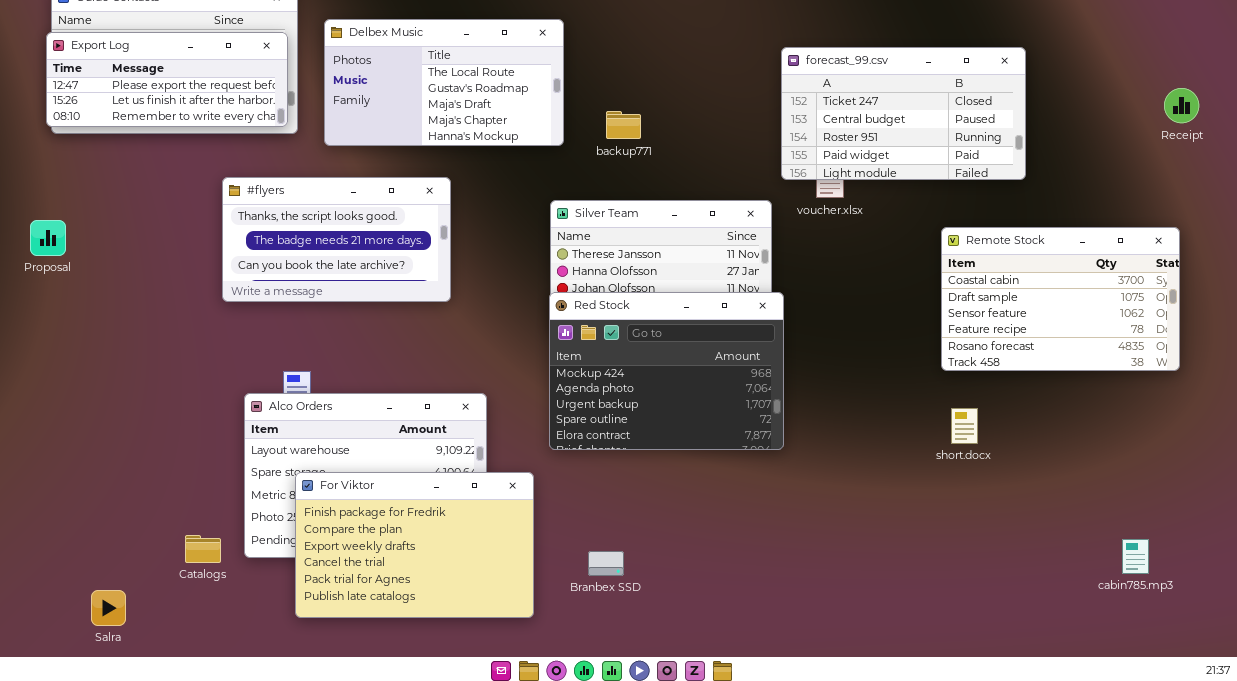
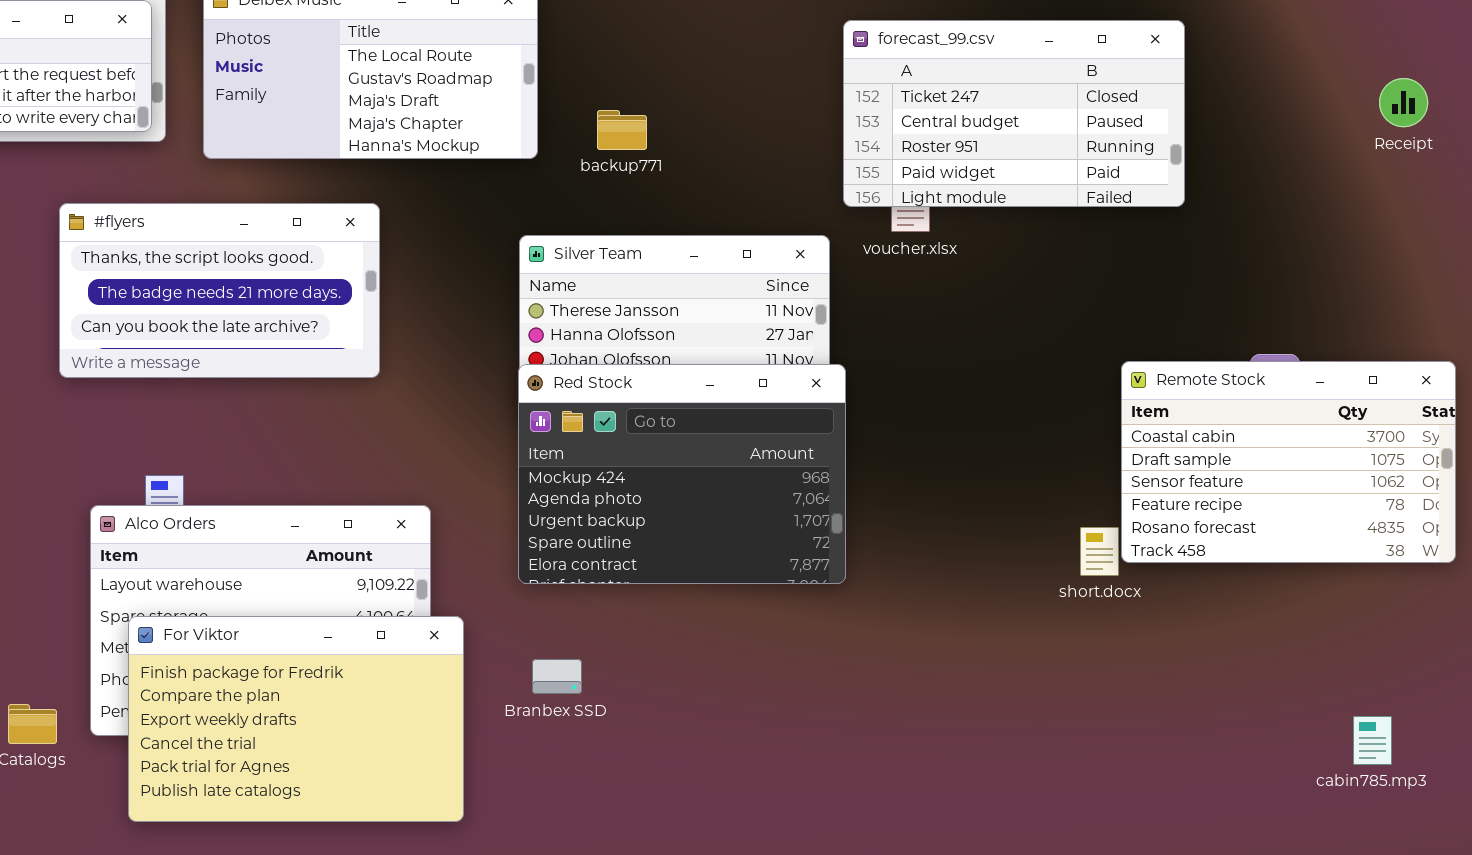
Remote Stock: [941,227,1180,371] -> [1121,361,1456,563], moved
For Viktor: [295,472,534,618] -> [128,616,464,822], moved
cabin785.mp3: [1122,539,1149,574] -> [1353,716,1392,765], moved
Branbex SSD: [588,551,624,576] -> [532,659,582,694], moved

